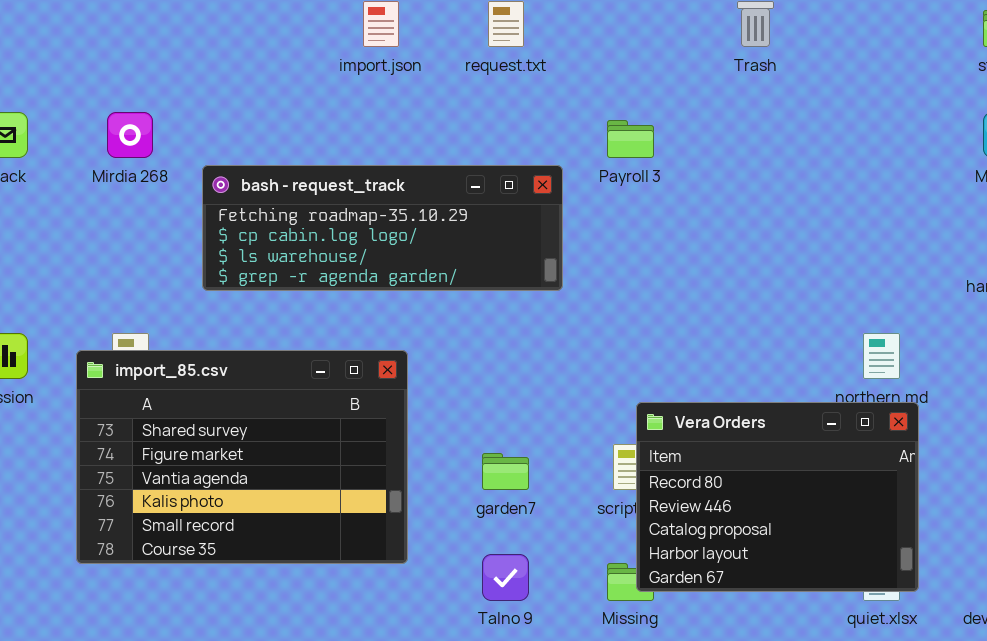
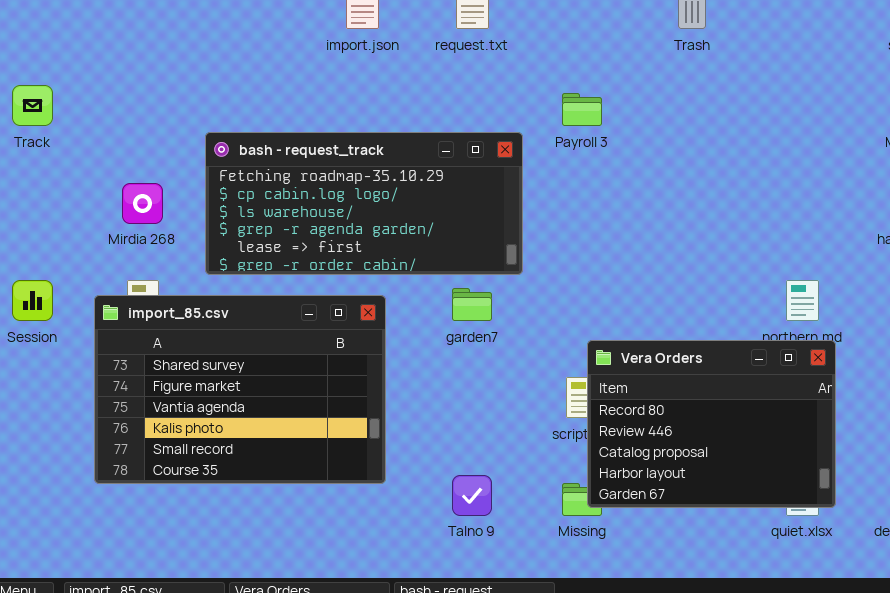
Mirdia 268: [107,112,153,158] -> [122,183,163,224], moved
bash - request_track: [202,165,563,291] -> [205,132,523,275], resized
garden7: [482,453,529,490] -> [452,288,492,321], moved

